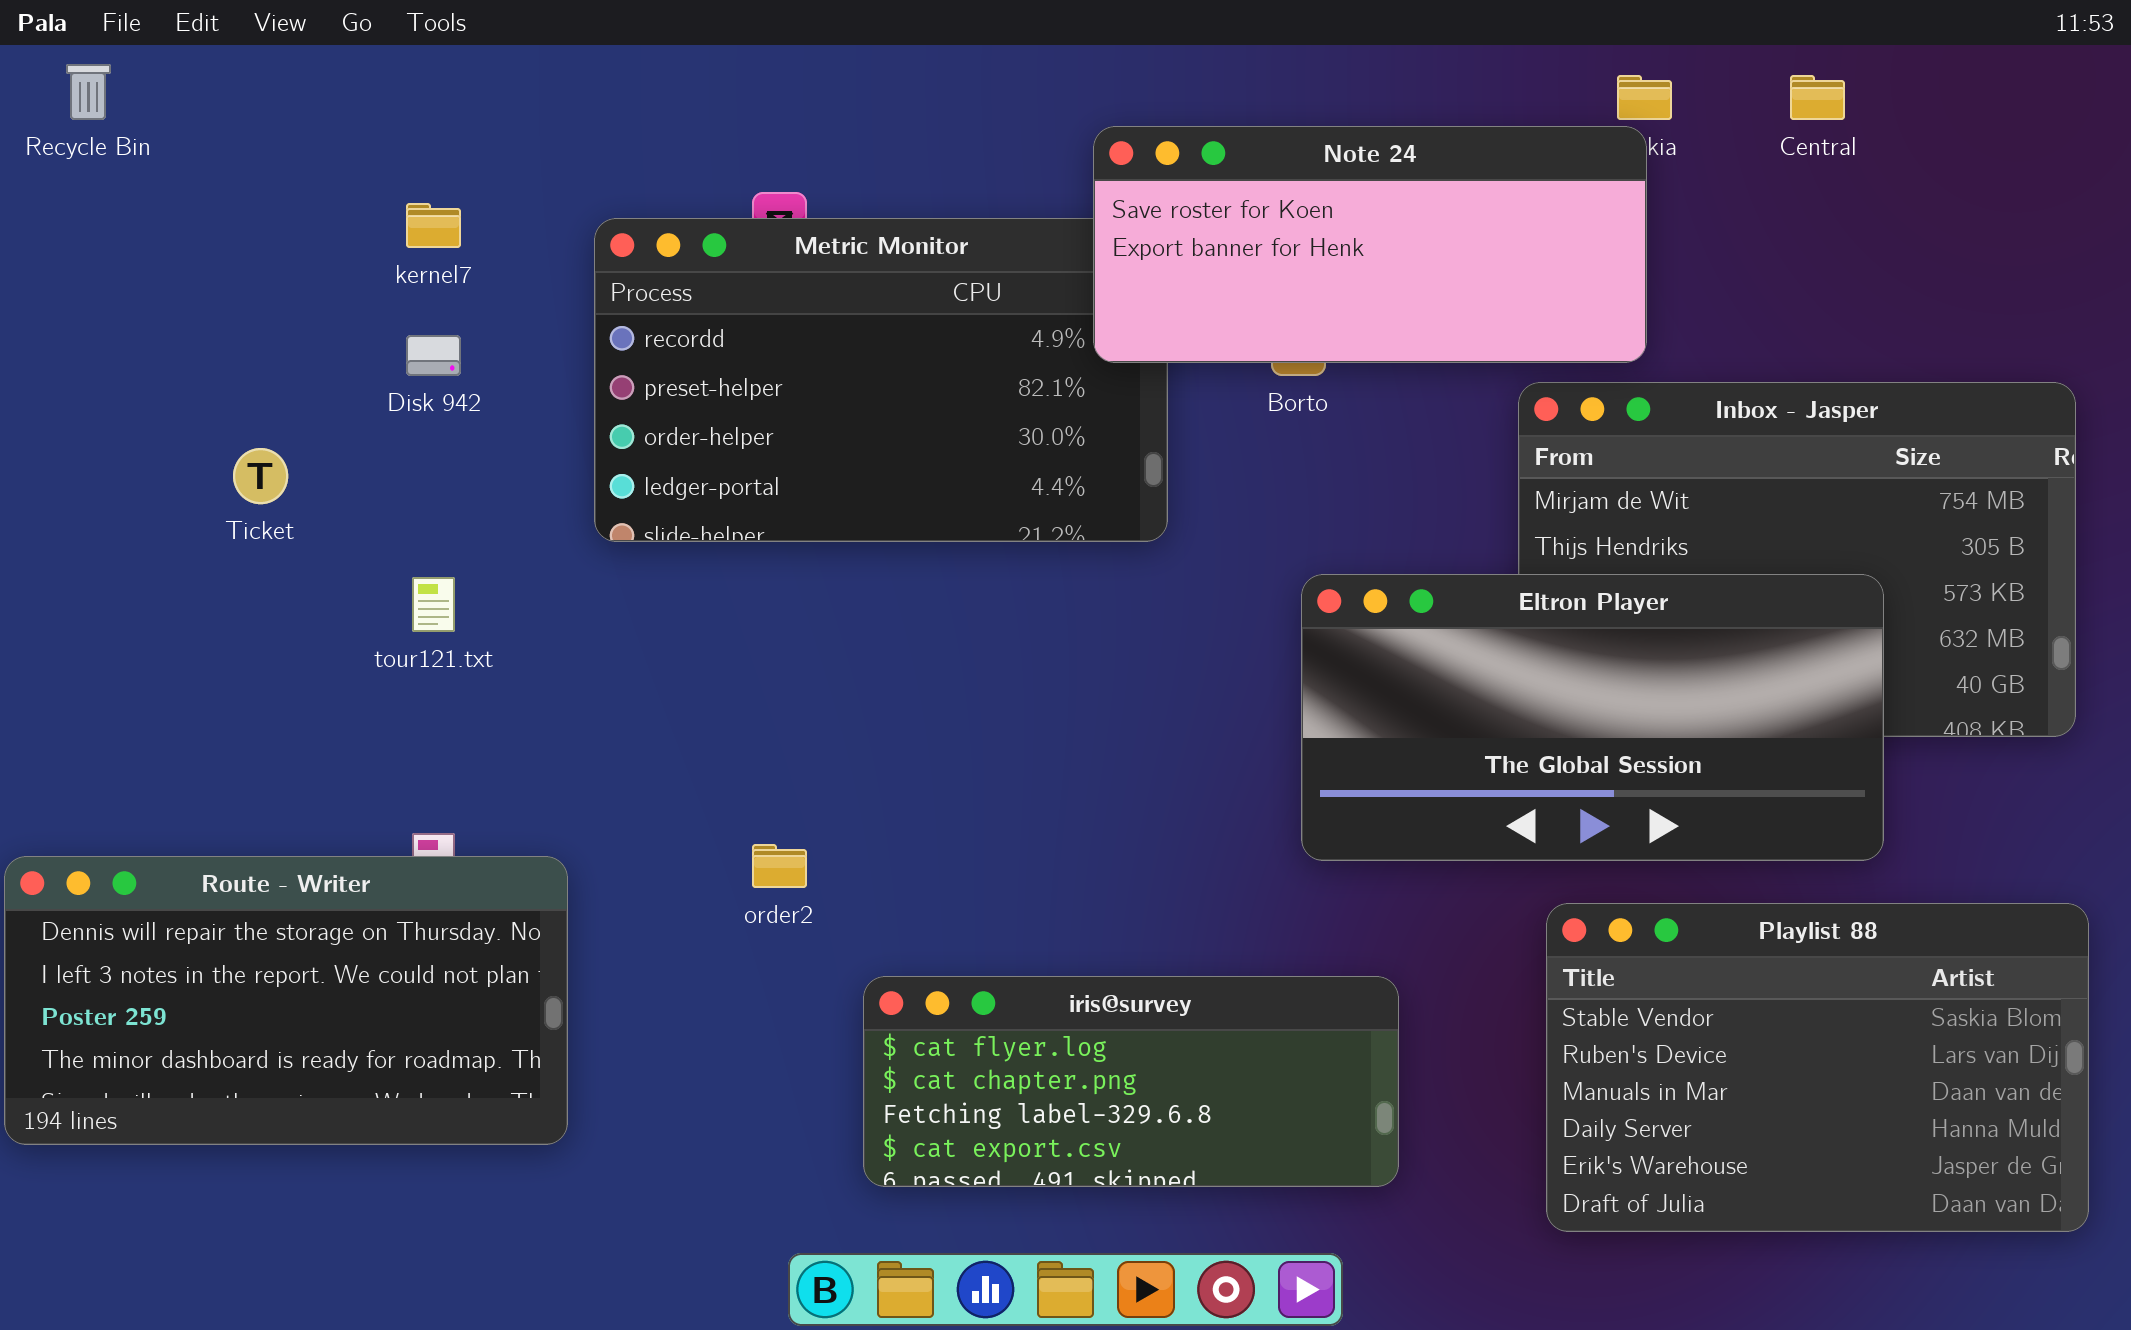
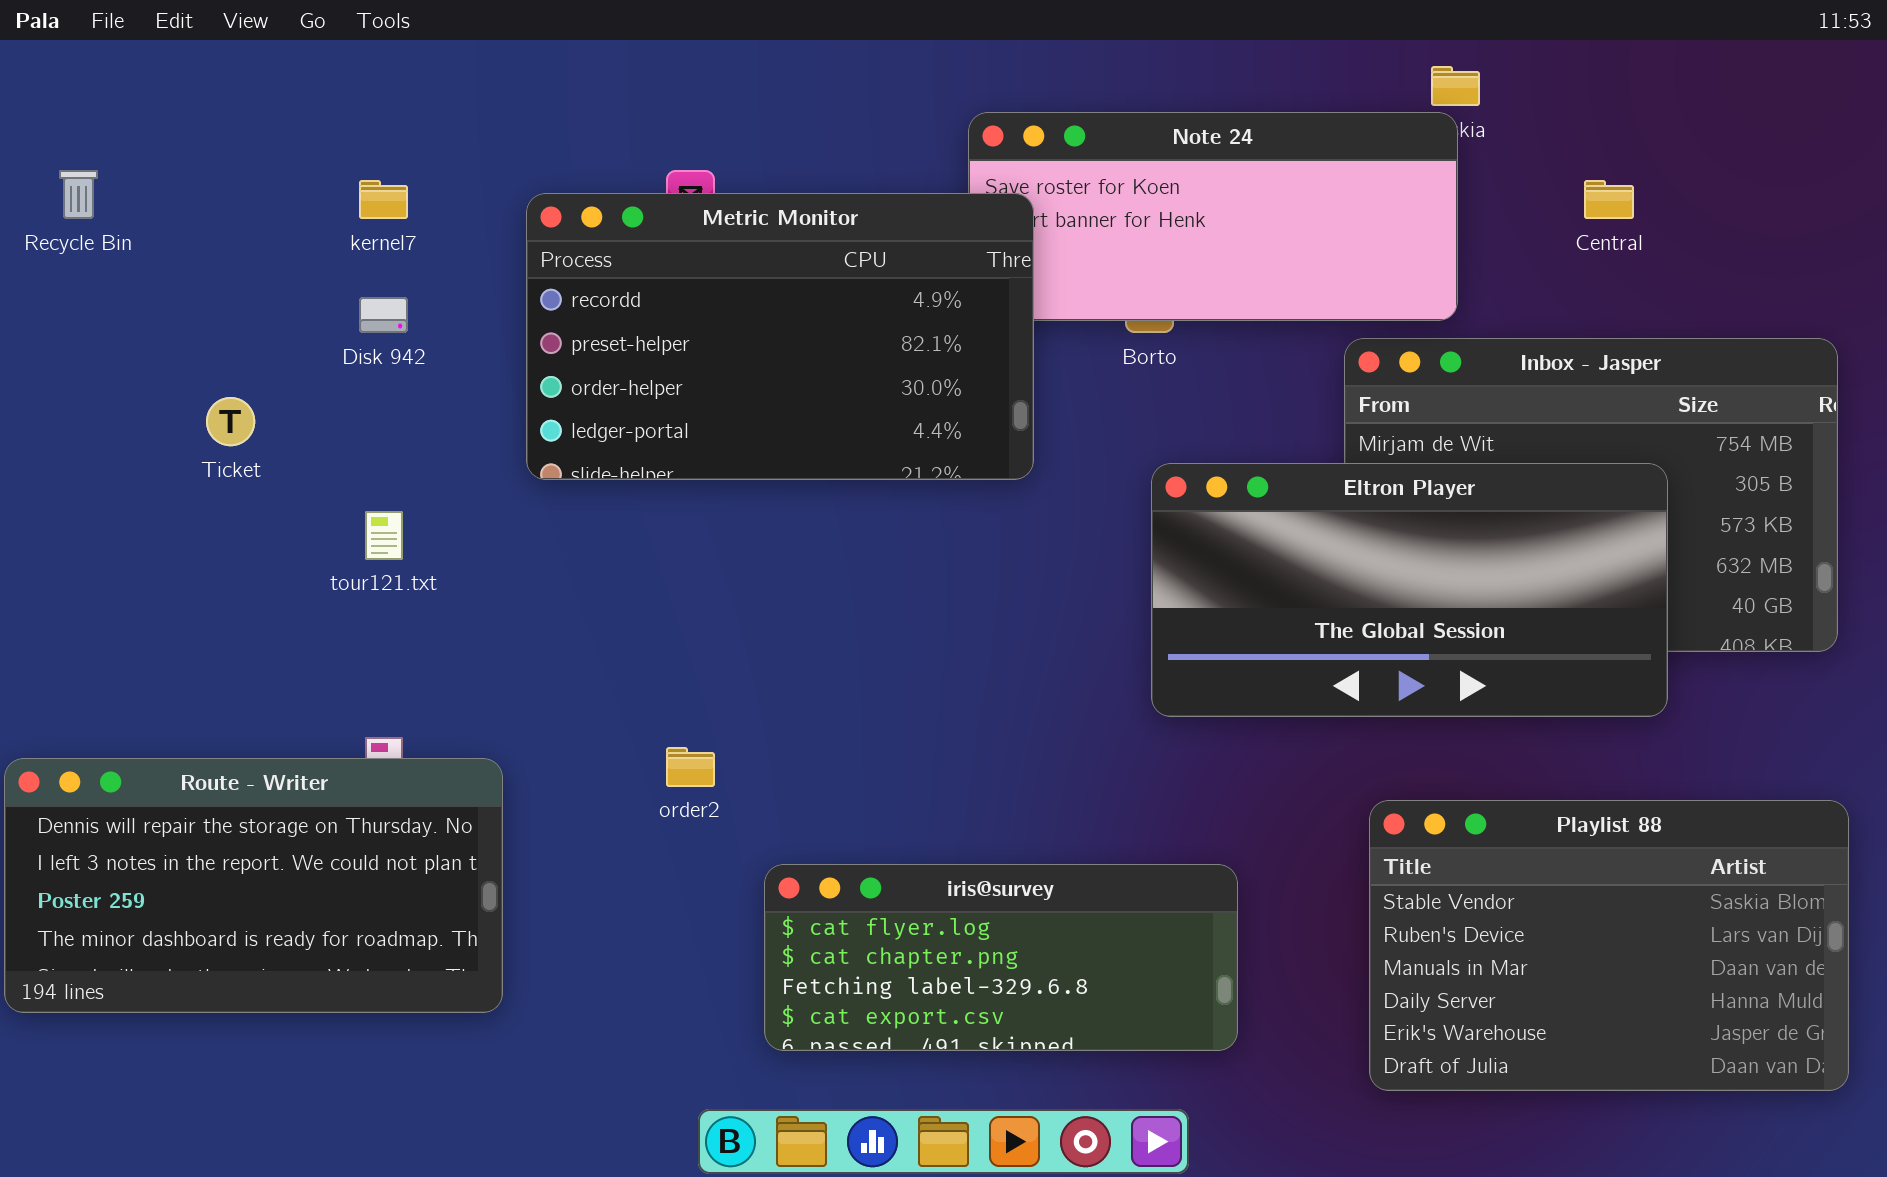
Recycle Bin: [66,64,111,120] -> [59,170,98,219], moved
Central: [1790,75,1845,120] -> [1584,180,1634,219], moved
Metric Monitor: [594,218,1168,542] -> [526,193,1034,480], raised
Eltron Player: [1301,574,1884,861] -> [1151,463,1668,717], moved

